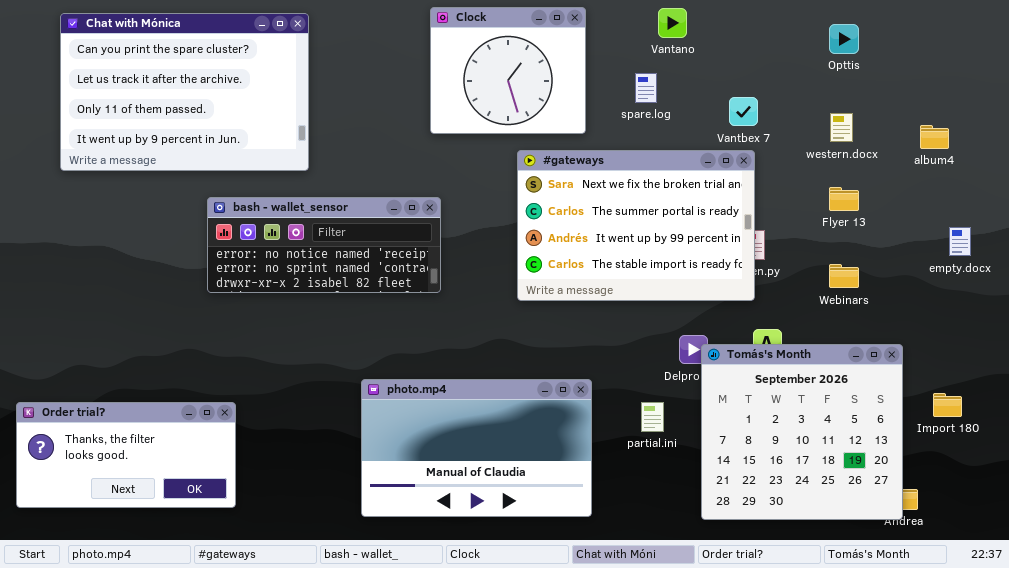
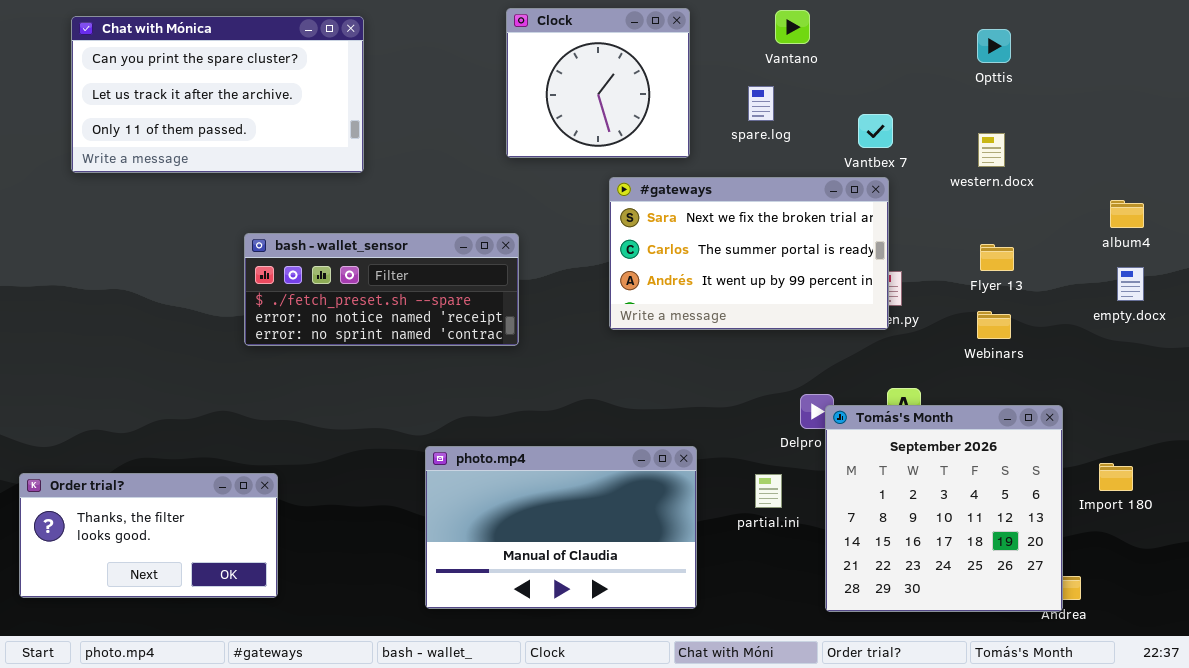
Chat with Mónica: [60,13,309,171] -> [71,16,364,173], resized
album4: [920,125,949,149] -> [1110,200,1144,228], moved
#gateways: [517,150,755,301] -> [609,177,889,330], resized
Flyer 13: [829,187,859,211] -> [980,244,1014,271], moved
bash - wallet_sensor: [207,197,441,293] -> [244,233,519,346], scrolled up 1 row

